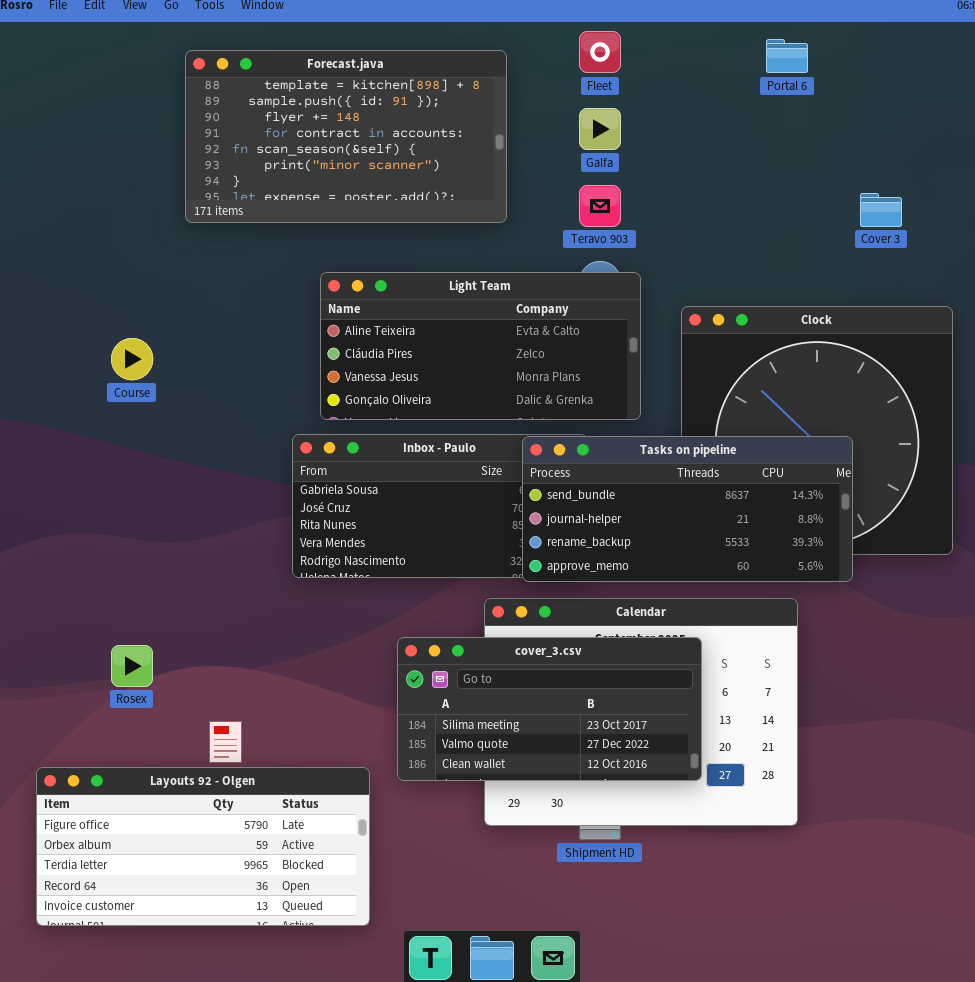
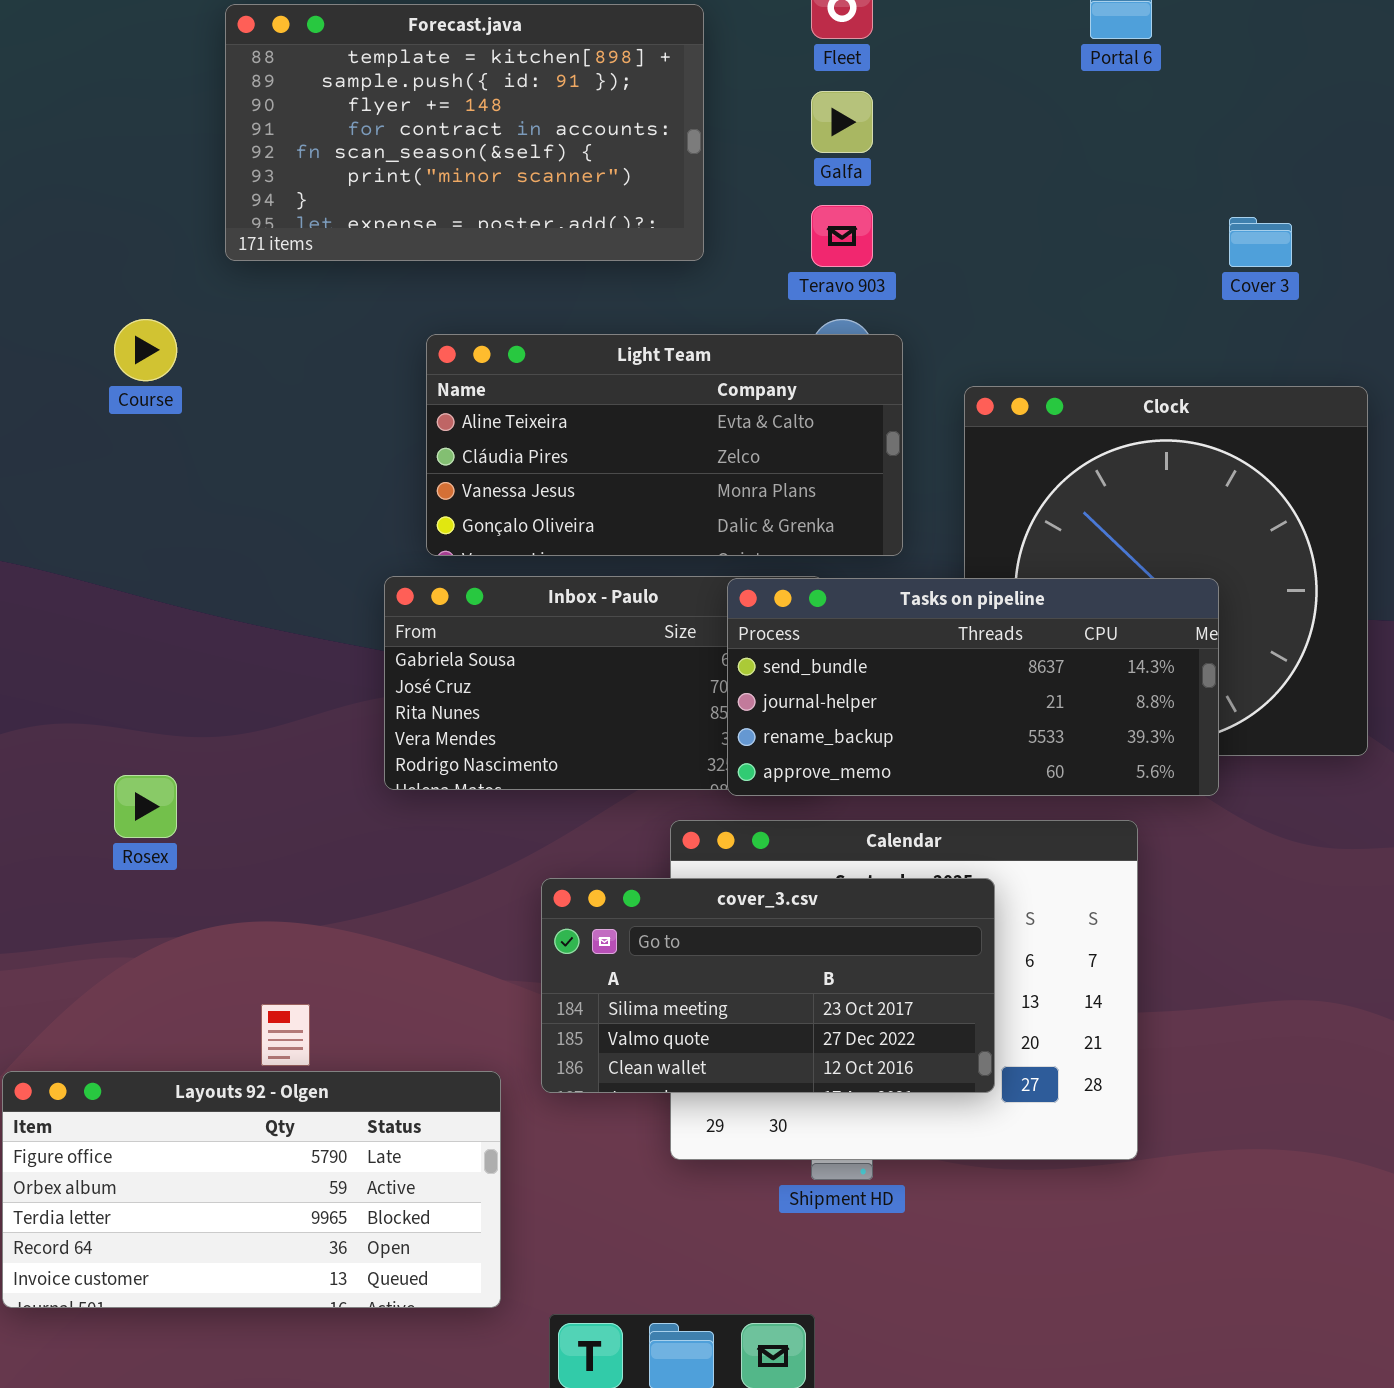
Course: [111,338,153,380] -> [114,319,177,381], moved
Rosex: [111,645,153,687] -> [114,775,177,838], moved

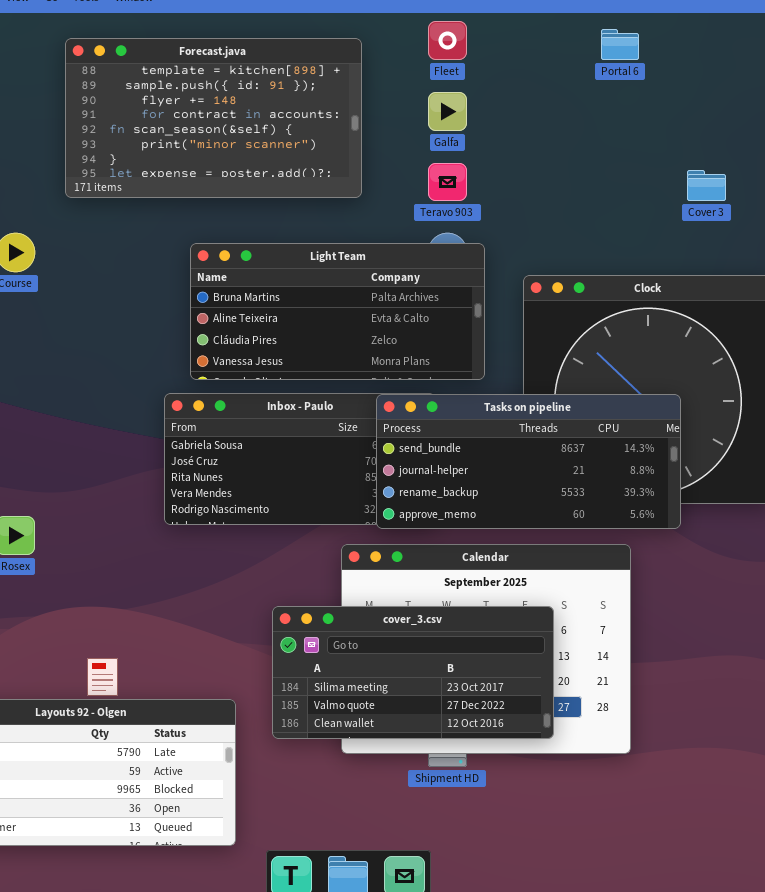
Light Team: [426,334,903,556] -> [190,243,485,380], scrolled up 1 row
cover_3.csv: [541,878,995,1093] -> [272,606,554,739], moved

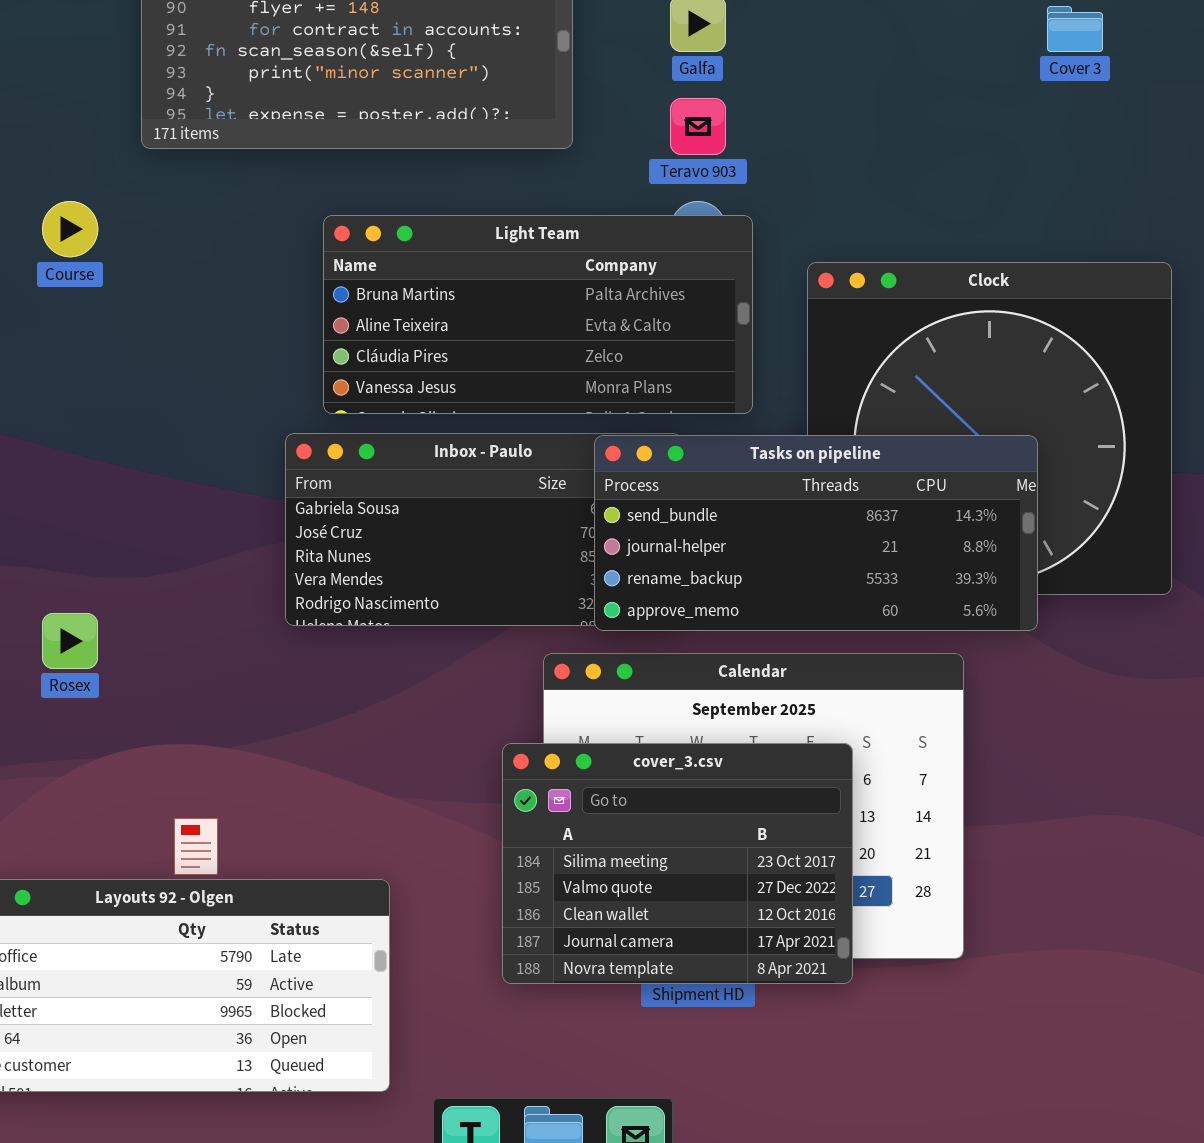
Cover 3: [687,170,726,201] -> [1047,6,1103,52], moved
cover_3.csv: [272,606,554,739] -> [502,743,853,984], resized

